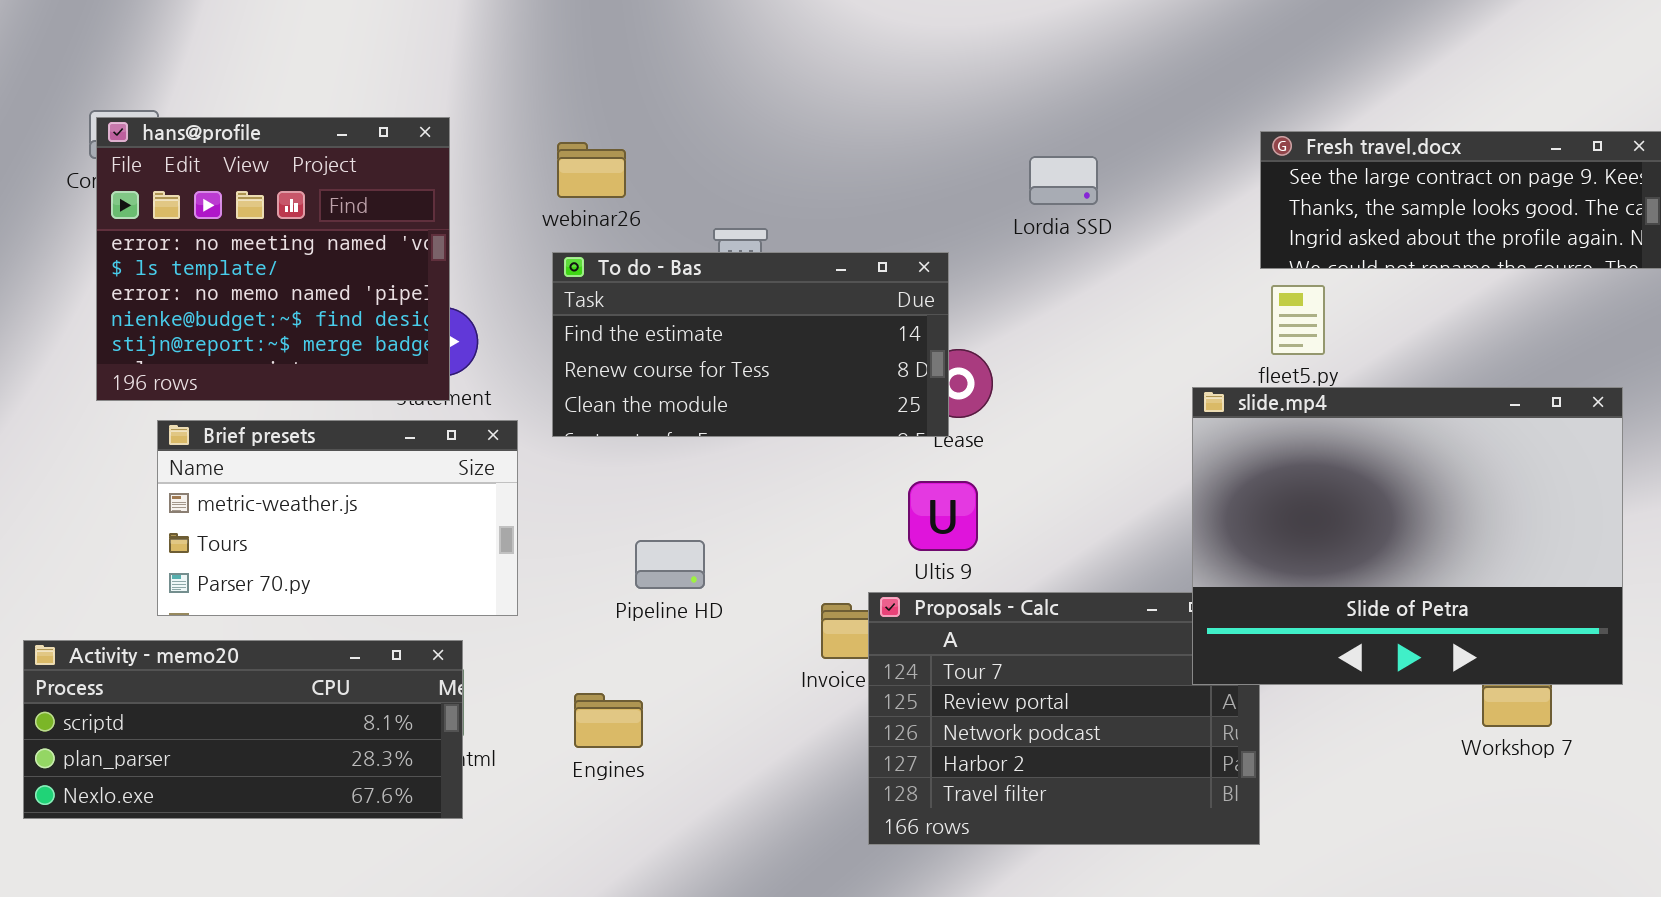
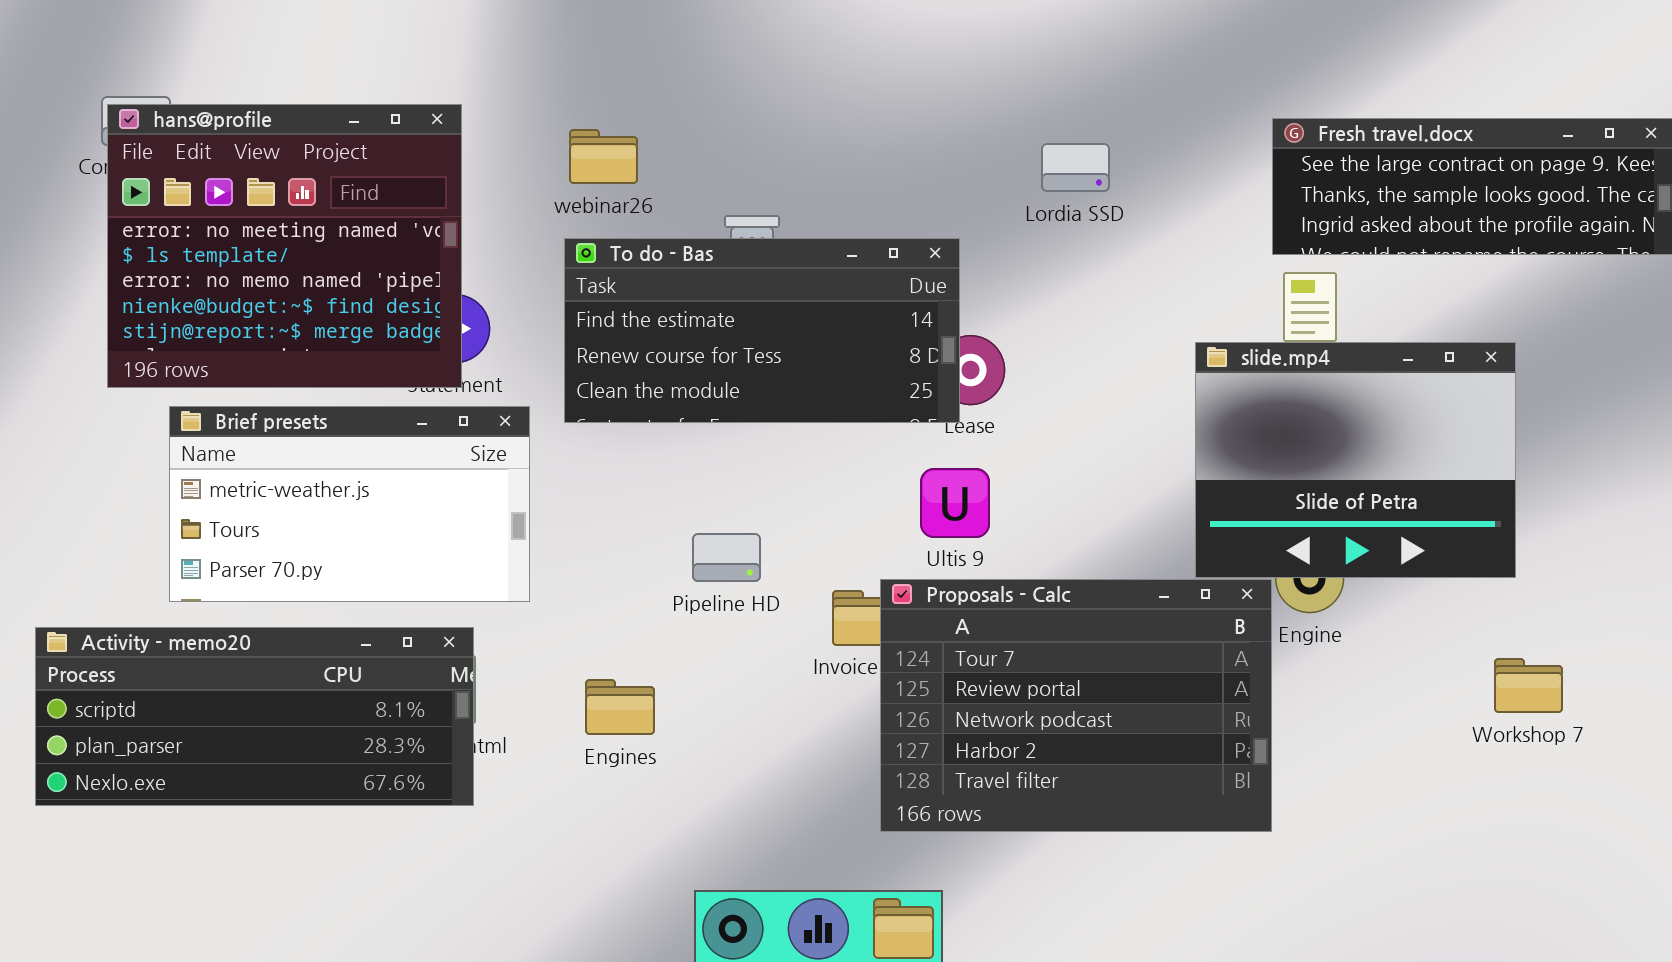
slide.mp4: [1192,387,1623,685] -> [1195,342,1516,578], moved, resized
Pipeline HD: [635,540,705,589] -> [692,533,761,582], moved

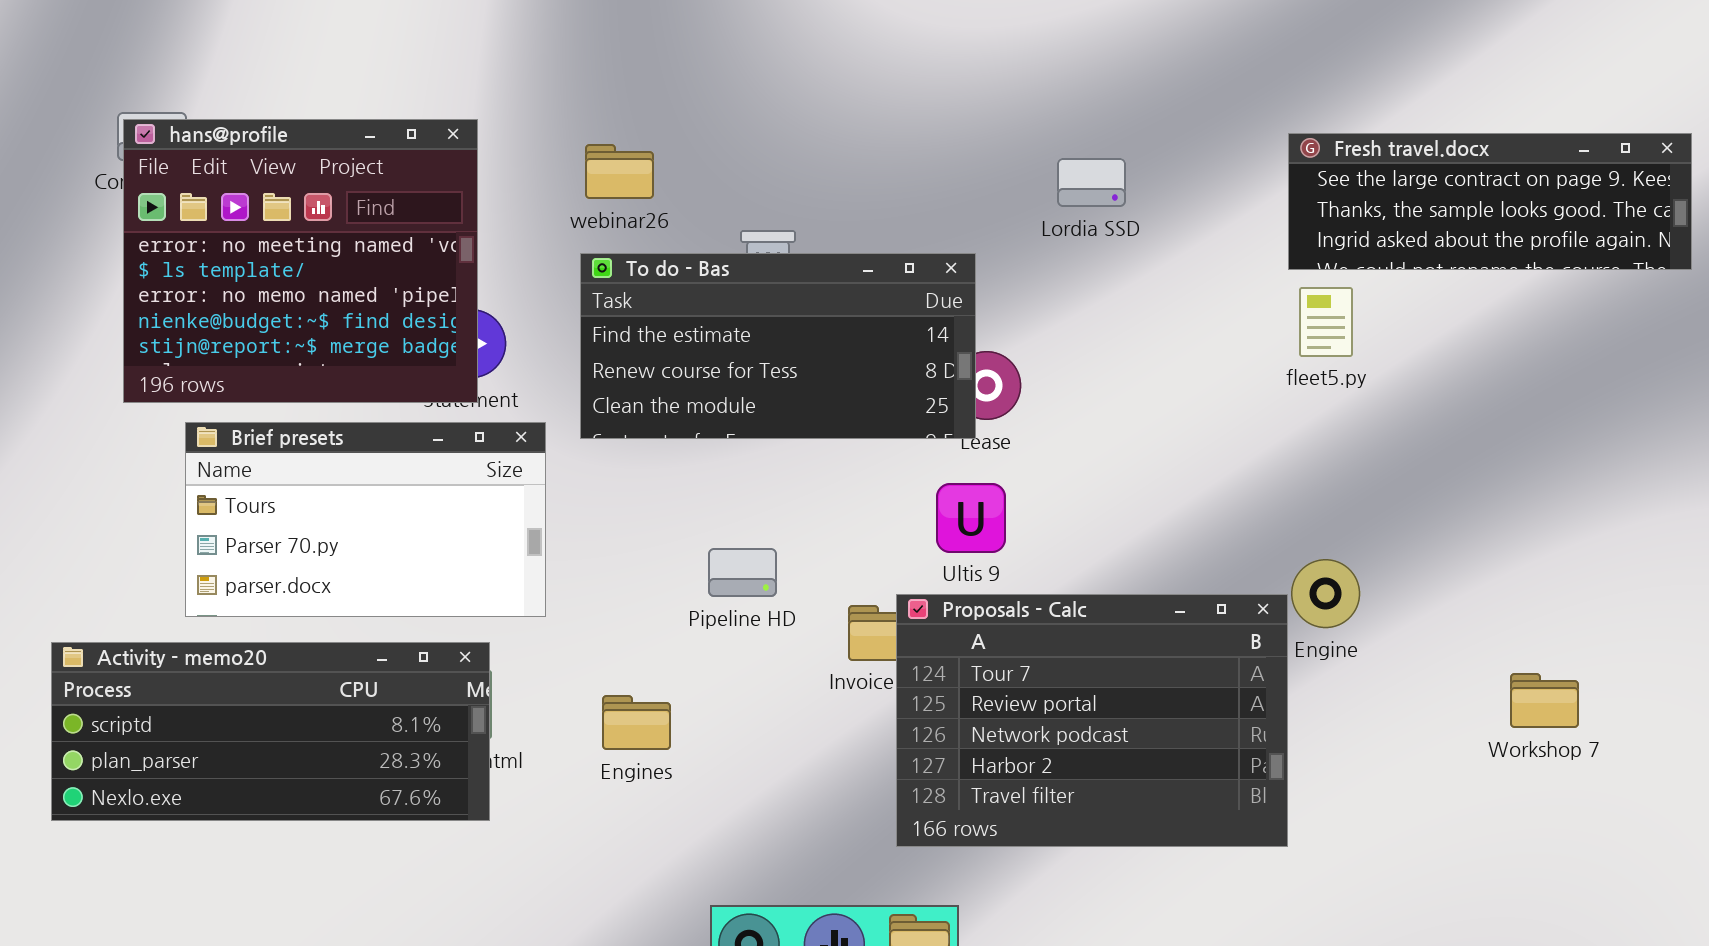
slide.mp4: [1195,342,1516,578] -> none, closed
Brief presets: [169,406,530,602] -> [185,422,546,617], scrolled down 1 row

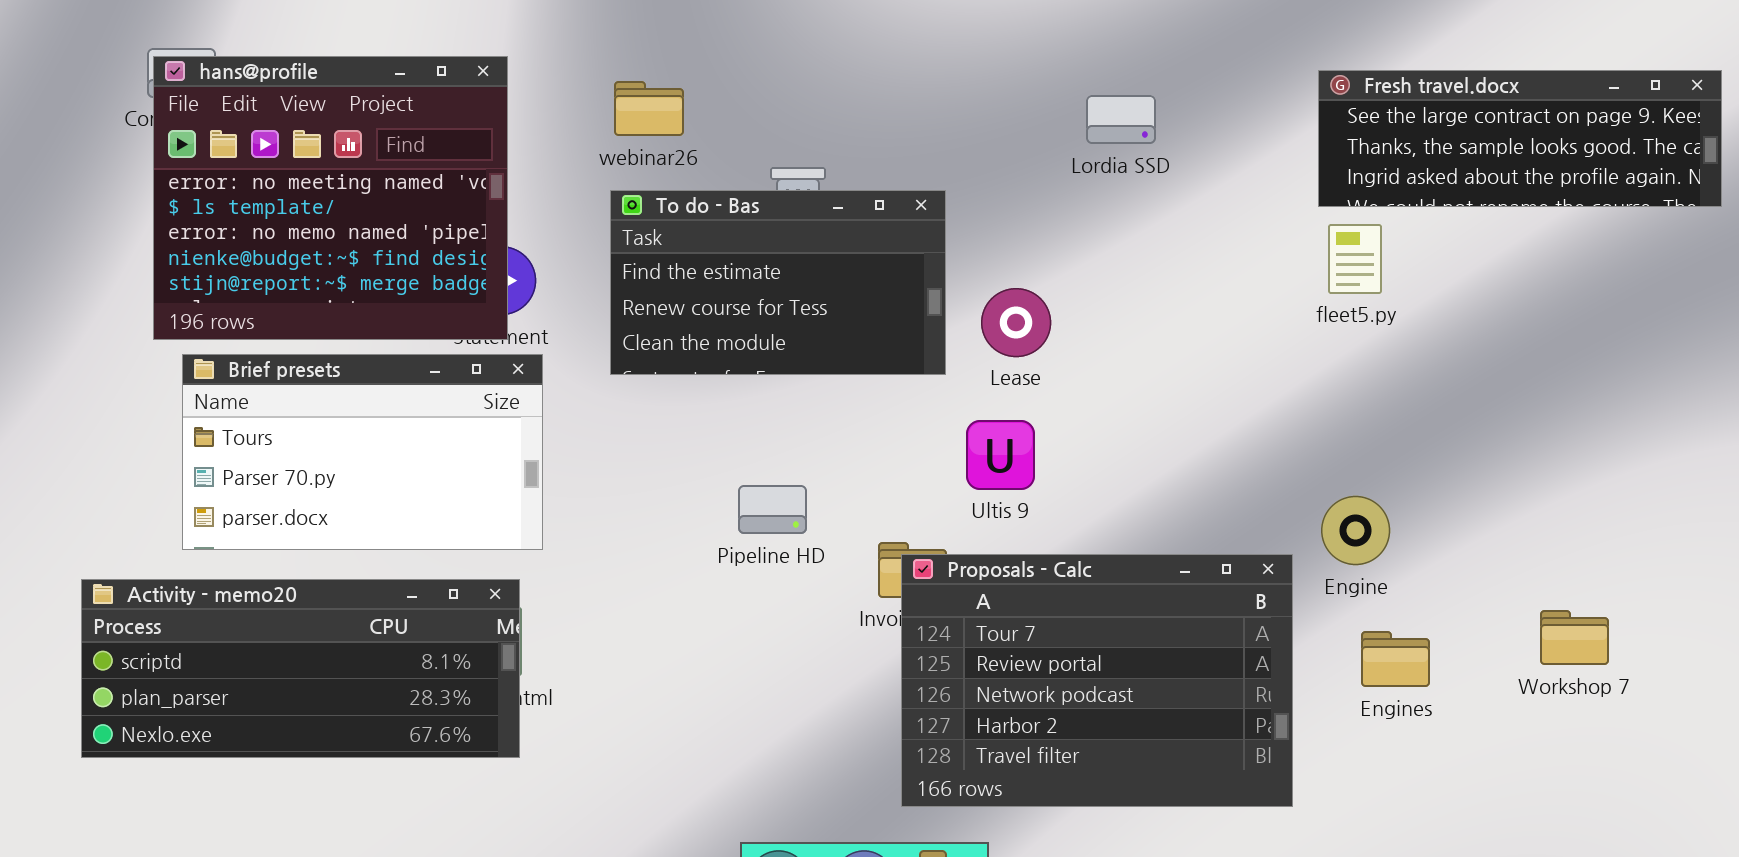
To do - Bas: [580,253,976,439] -> [610,190,946,375], resized
Brief presets: [185,422,546,617] -> [182,354,543,550], moved
Proposals - Calc: [896,594,1288,847] -> [901,554,1293,807], moved
Engines: [602,695,671,750] -> [1361,631,1430,687], moved

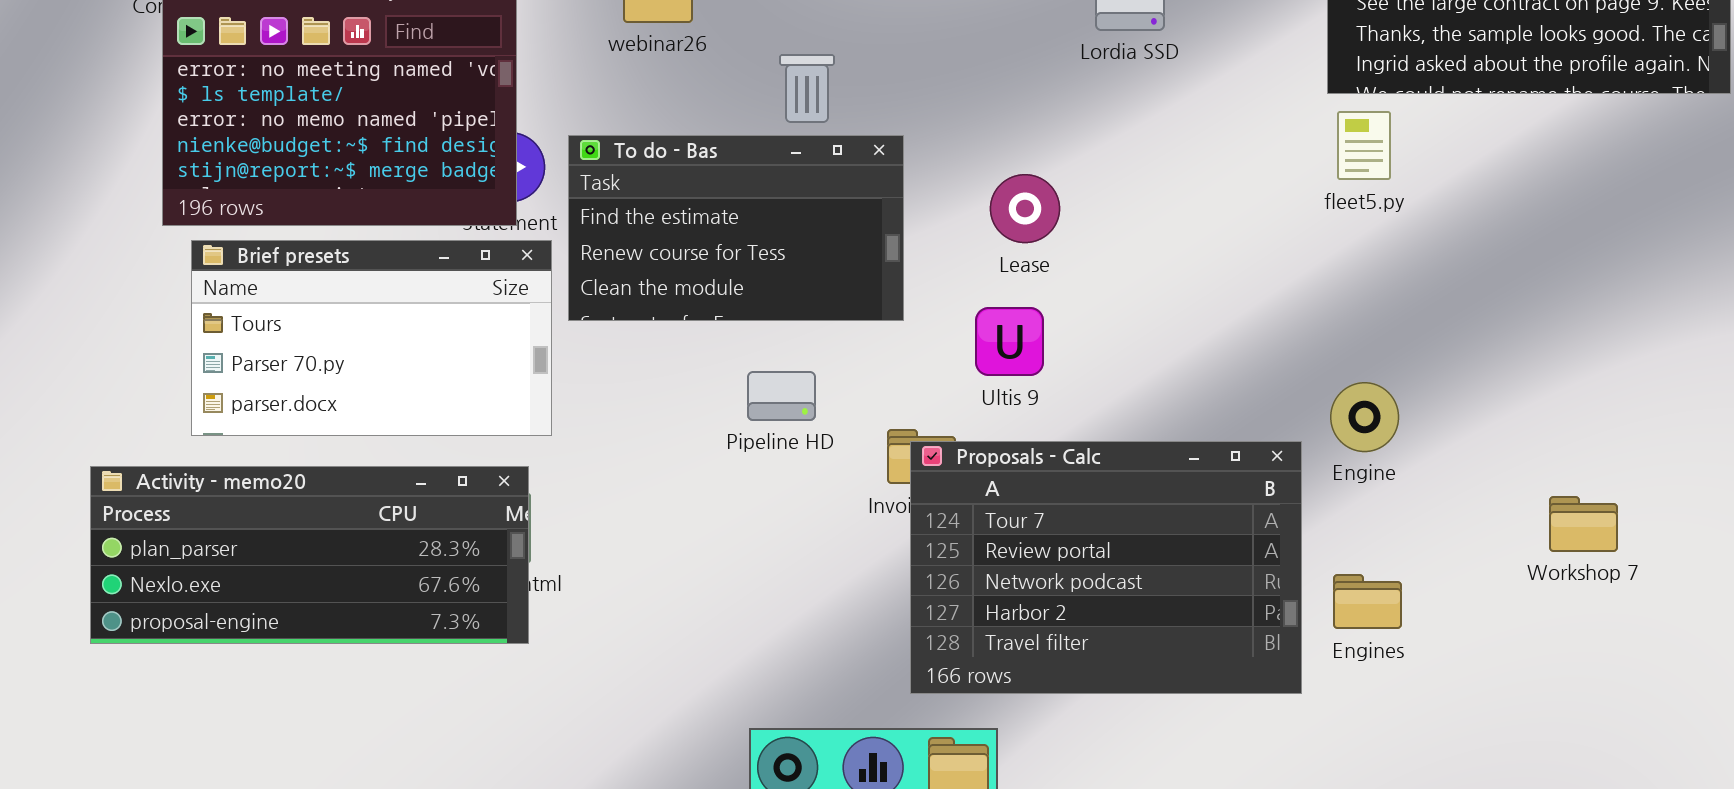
To do - Bas: [610,190,946,375] -> [568,135,904,321], moved
Activity - memo20: [81,579,520,758] -> [90,466,529,644], scrolled down 1 row
Engines: [1361,631,1430,687] -> [1333,574,1402,629], moved

